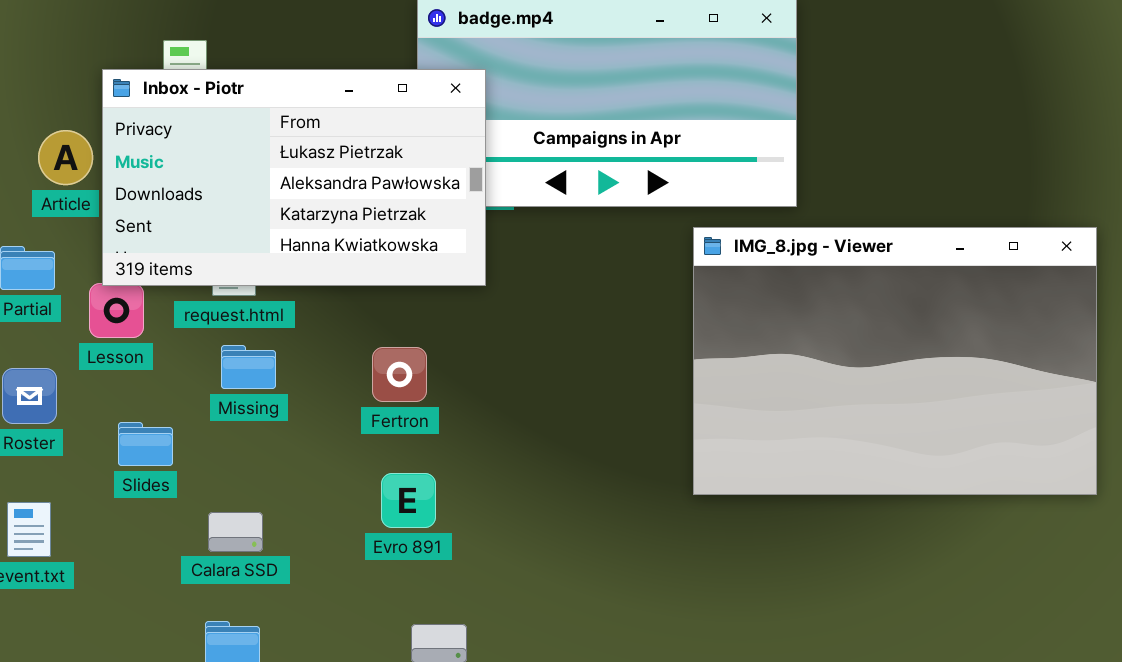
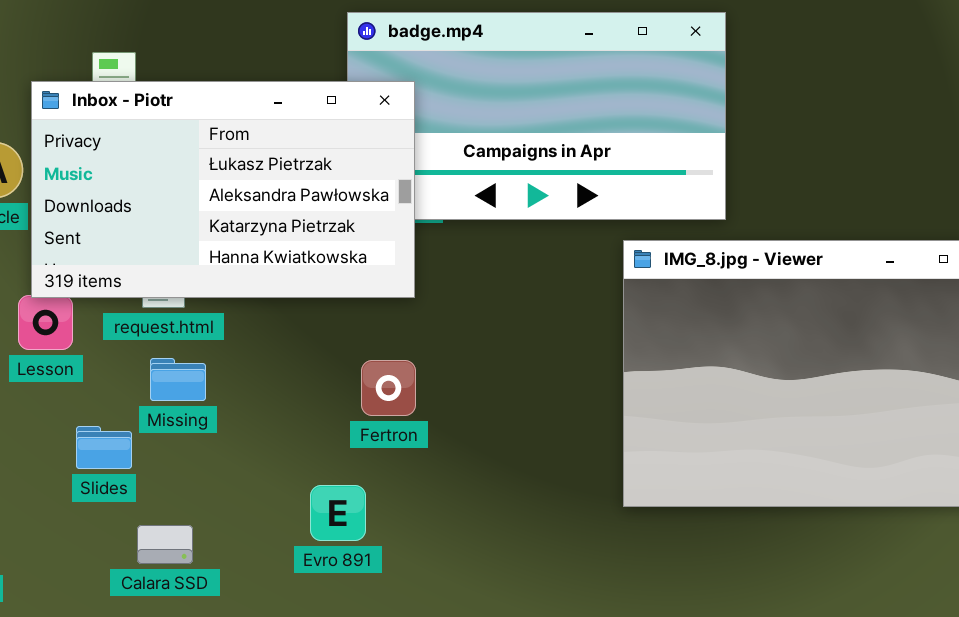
Fertron: [372,347,427,402] -> [361,360,416,416], moved
Slides: [118,422,173,466] -> [76,426,132,469], moved

